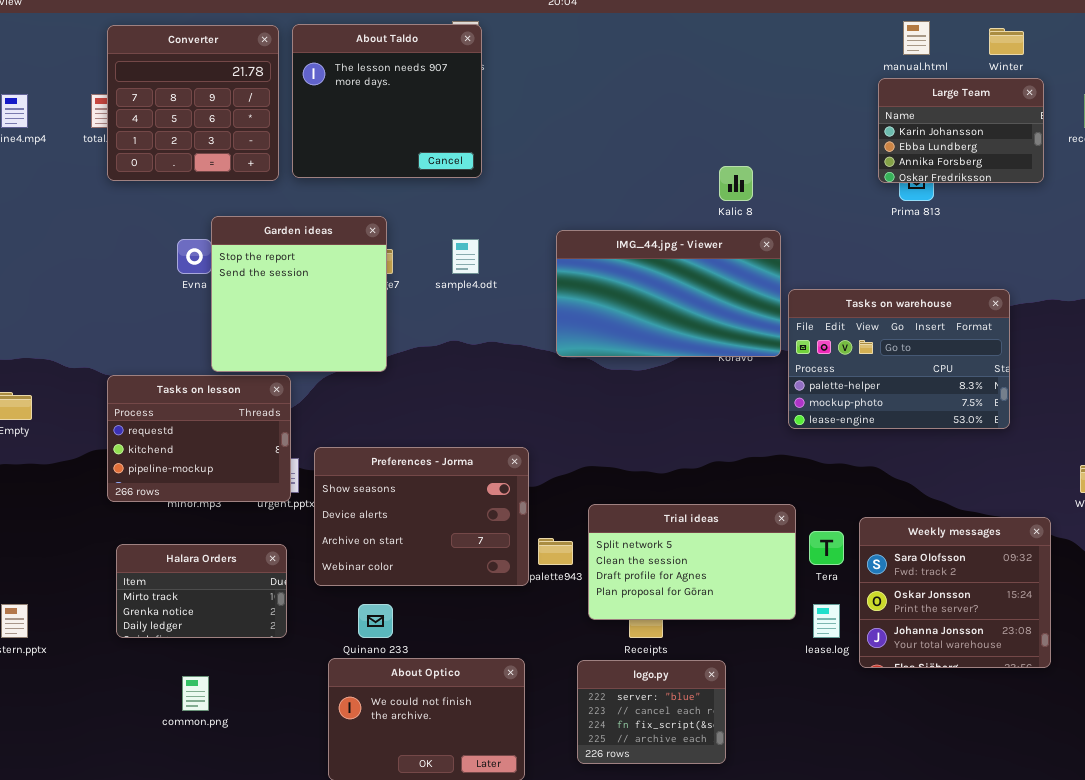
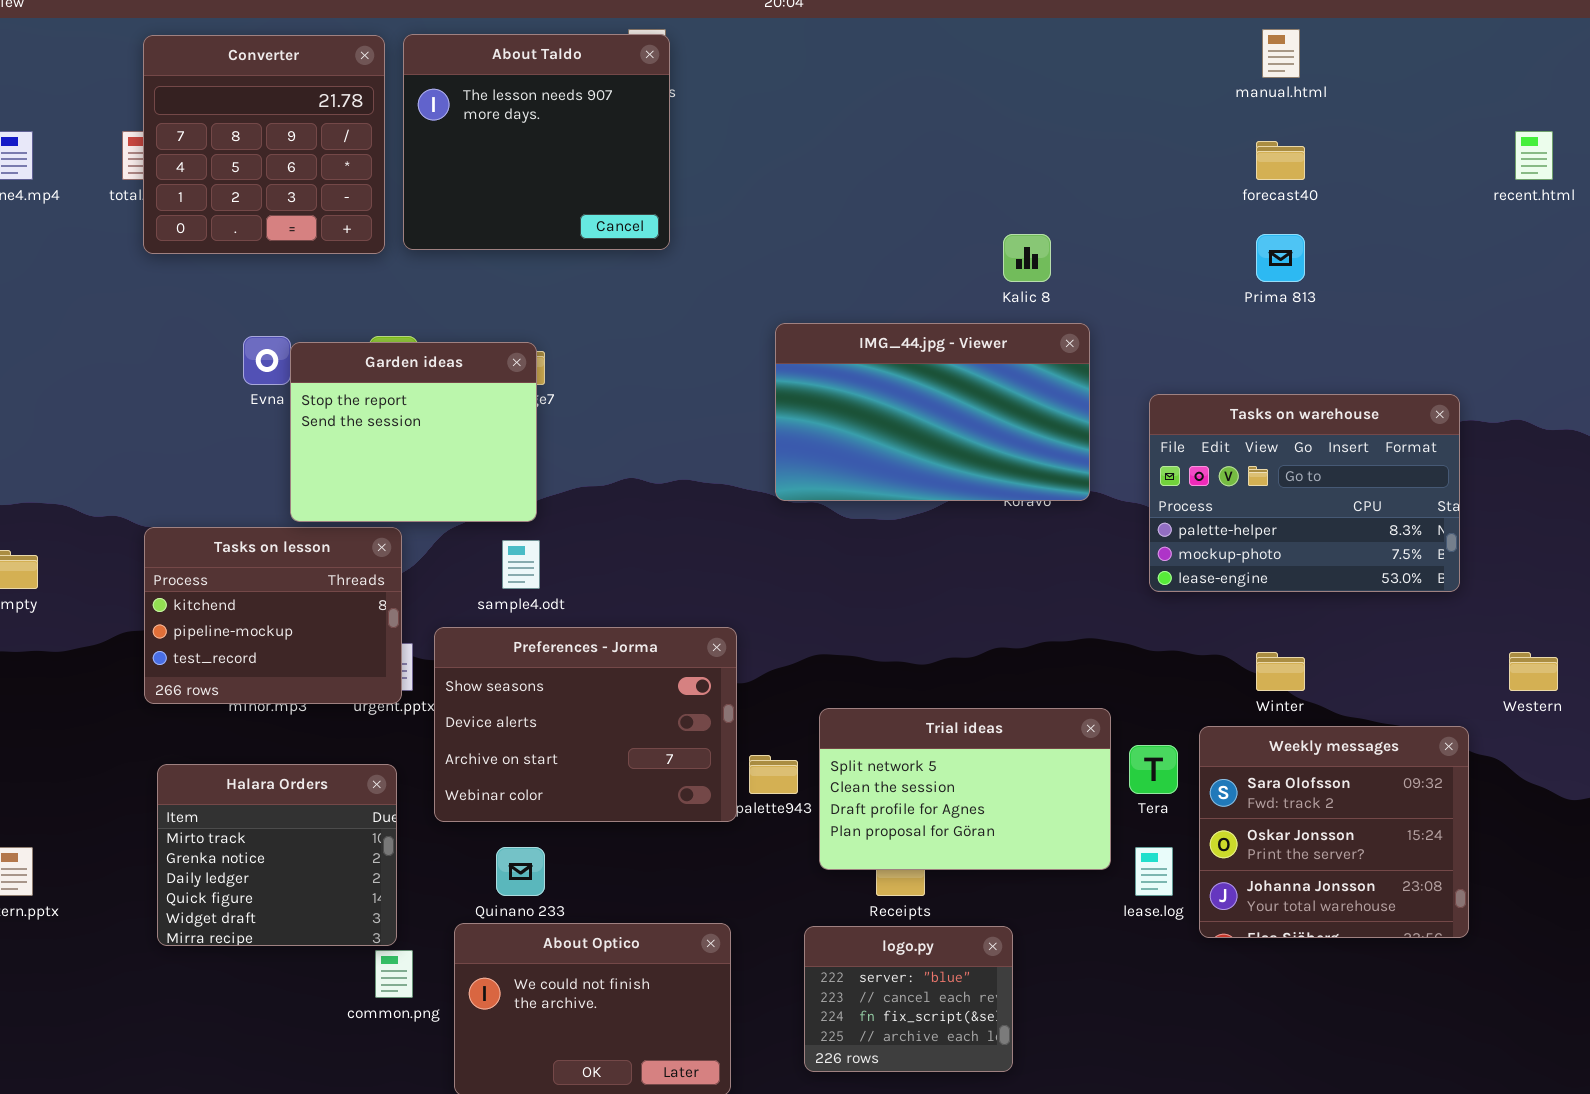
Winter: [989,28,1024,55] -> [1256,652,1305,691], moved
Large Team: [878,78,1044,183] -> none, closed
Garden ideas: [211,216,387,372] -> [290,342,537,522], resized
sample4.odt: [452,239,479,274] -> [502,540,540,589], moved
Tasks on warehouse: [788,289,1010,429] -> [1149,394,1460,592], moved
Tasks on lesson: [107,375,291,502] -> [144,527,402,704], scrolled down 1 row
Halara Orders: [116,544,287,638] -> [157,764,397,946], resized
common.png: [182,676,209,711] -> [375,950,413,998], moved

